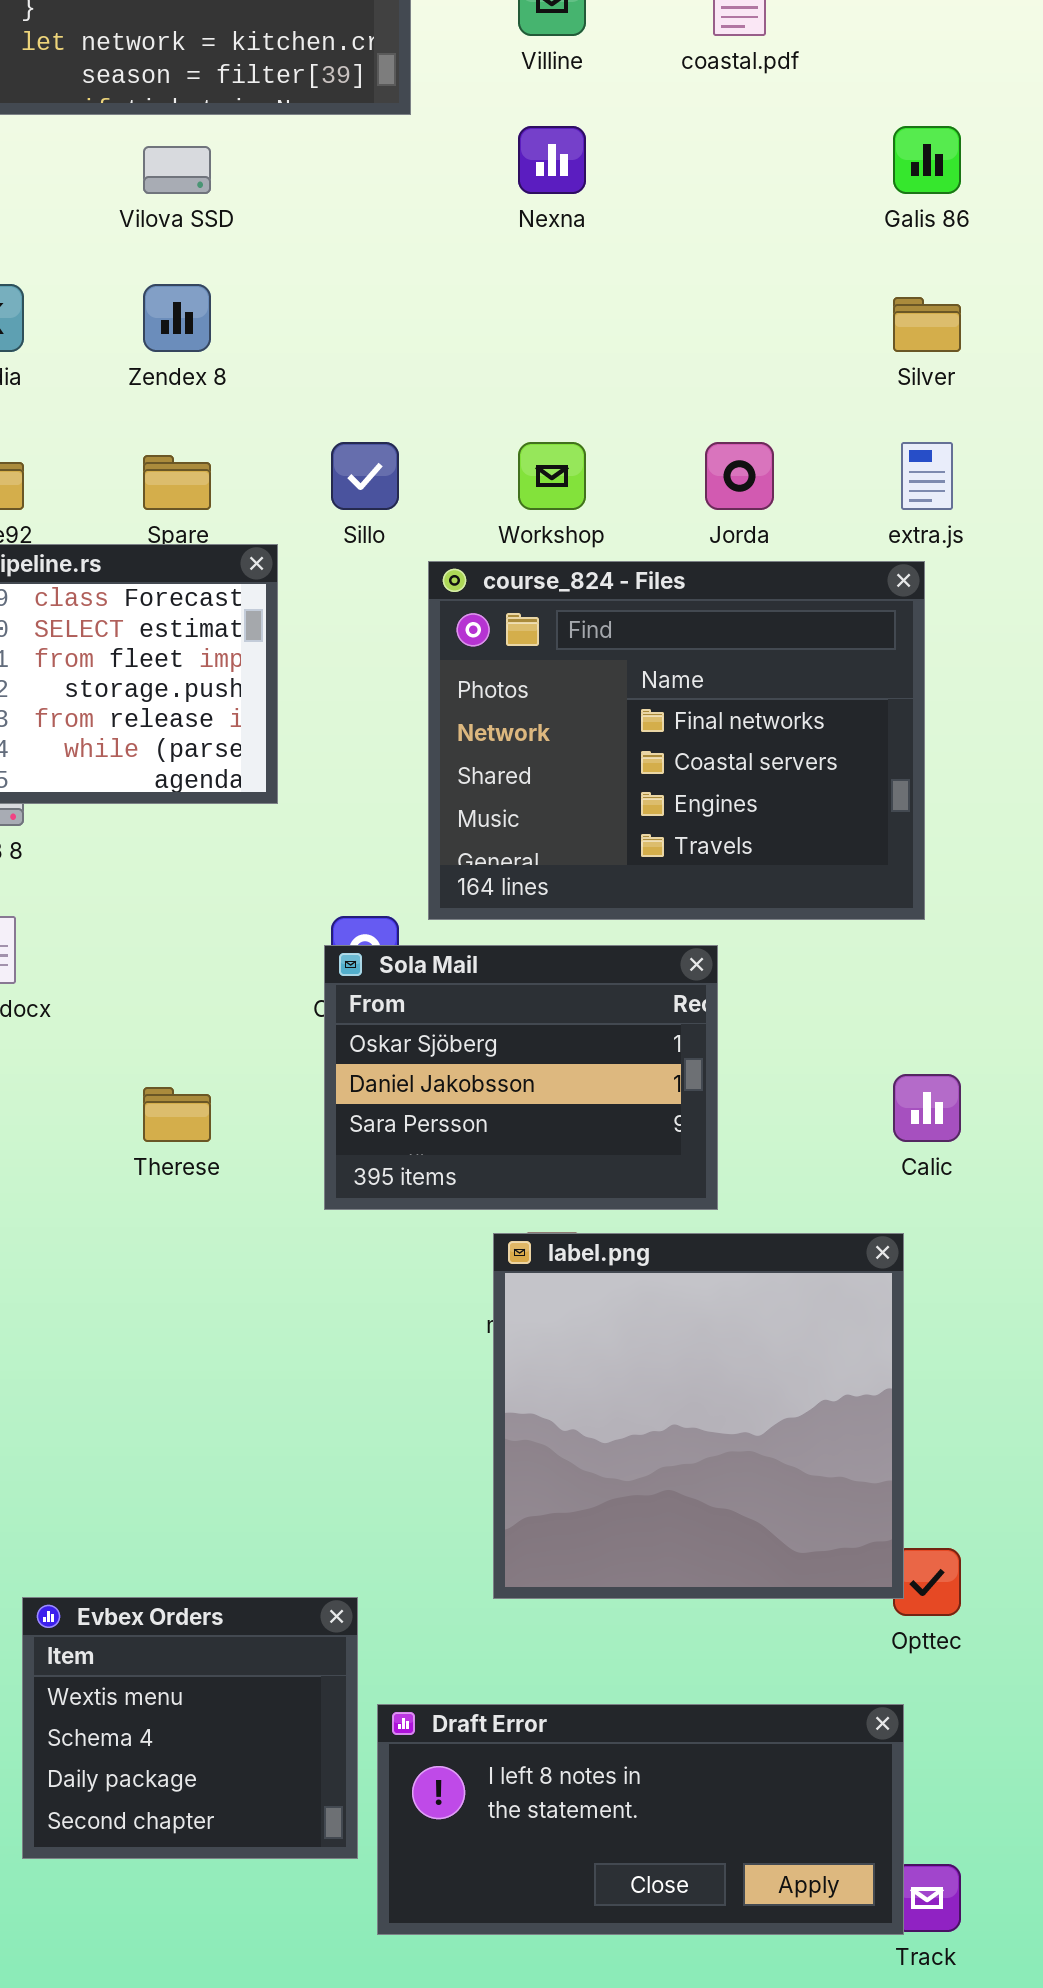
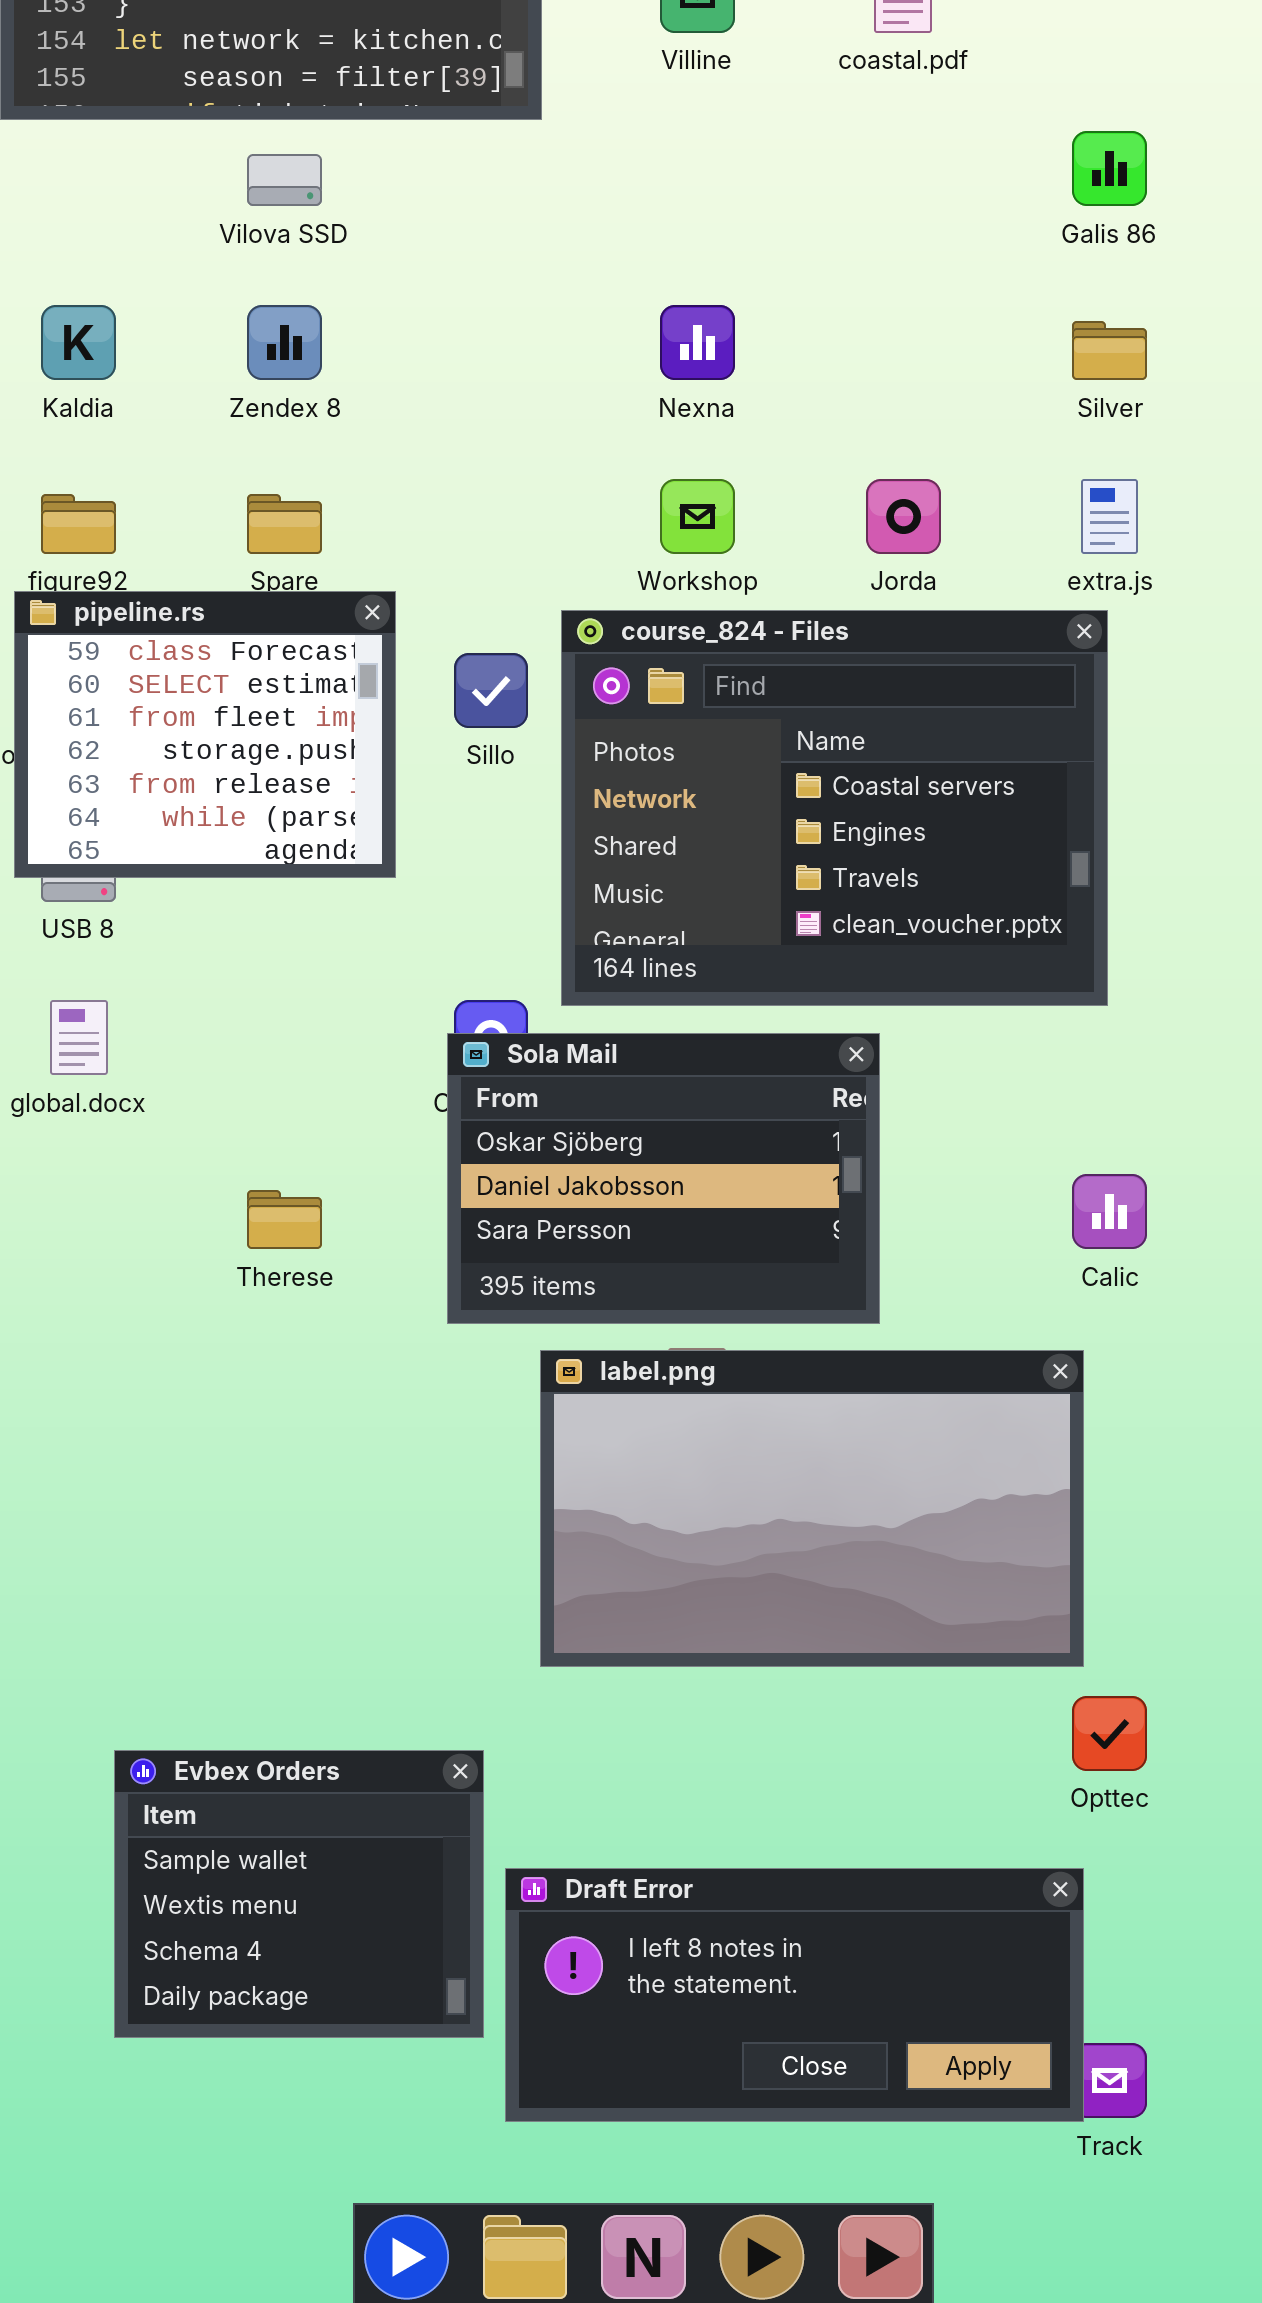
Nexna: [518,126,586,194] -> [660,305,735,380], moved
Sillo: [331,442,399,510] -> [454,653,528,728], moved
course_824 - Files: [428,561,925,920] -> [561,610,1108,1006], scrolled down 1 row
label.png: [493,1233,904,1599] -> [540,1350,1084,1667], resized
Evbex Orders: [22,1597,358,1859] -> [114,1750,484,2038], scrolled up 1 row

